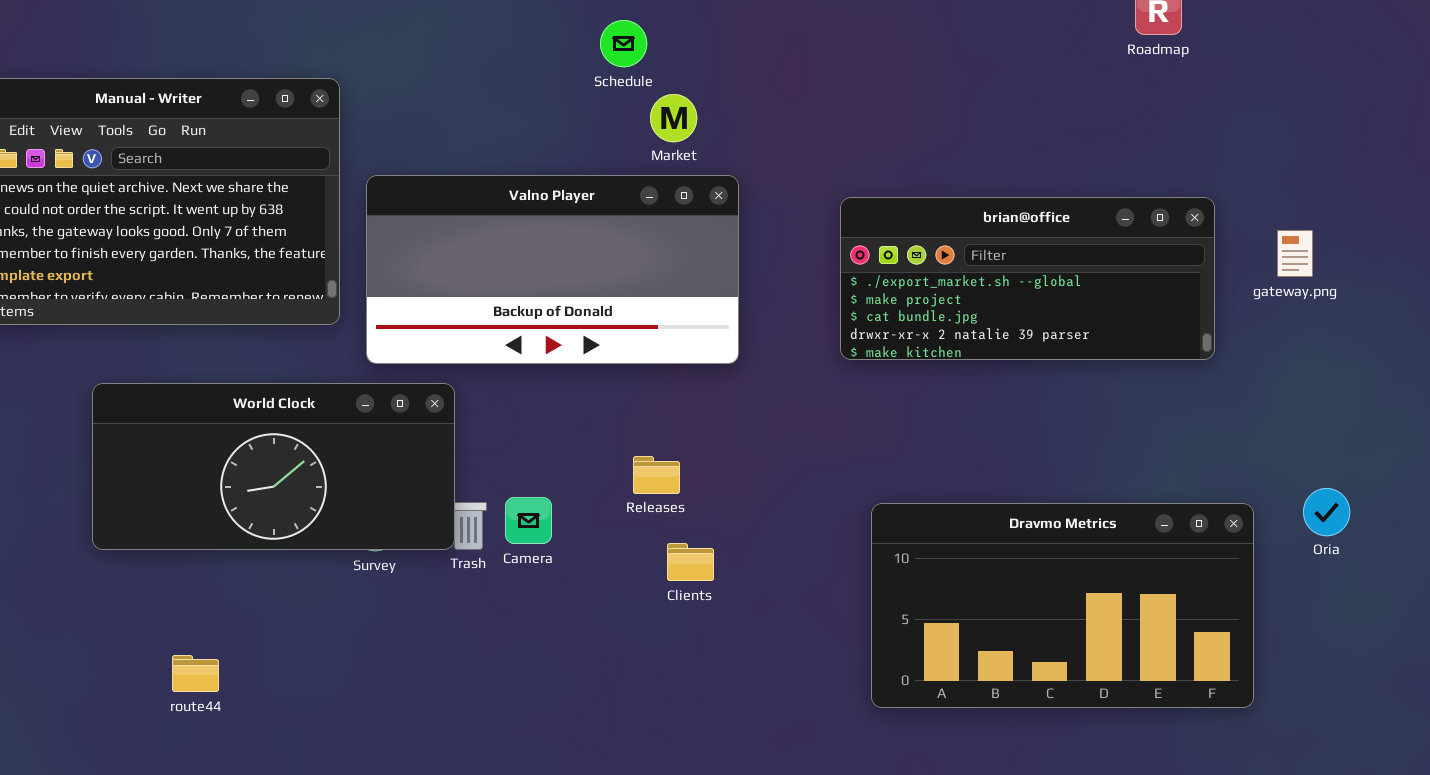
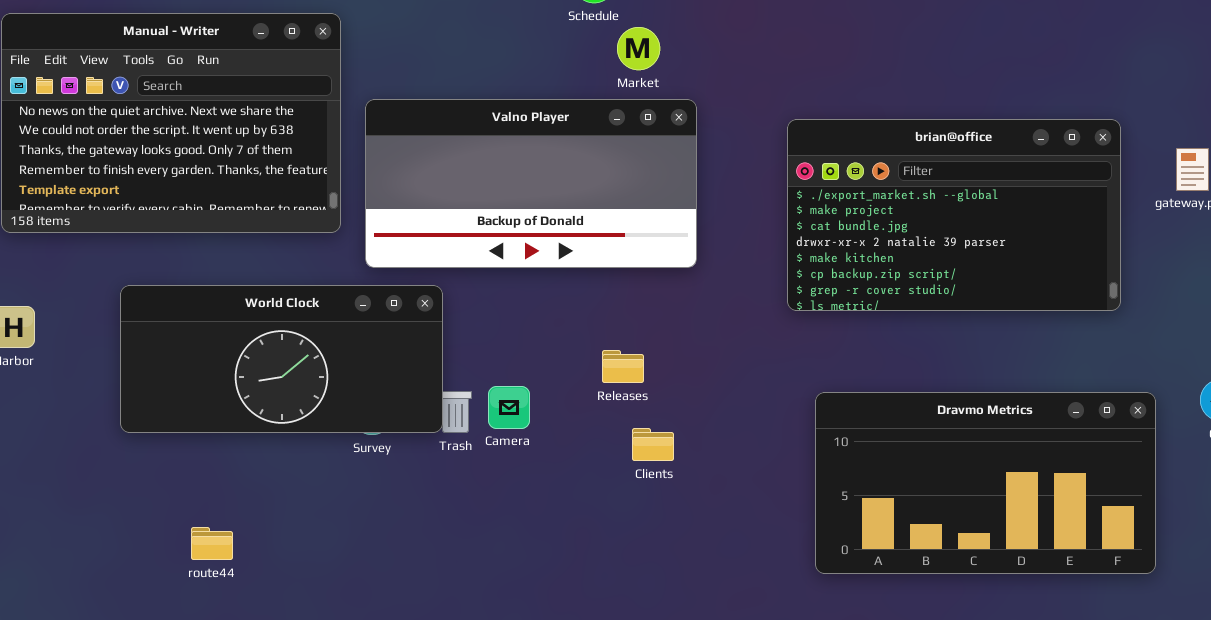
brian@office: [840,197,1215,360] -> [787,119,1121,311], resized

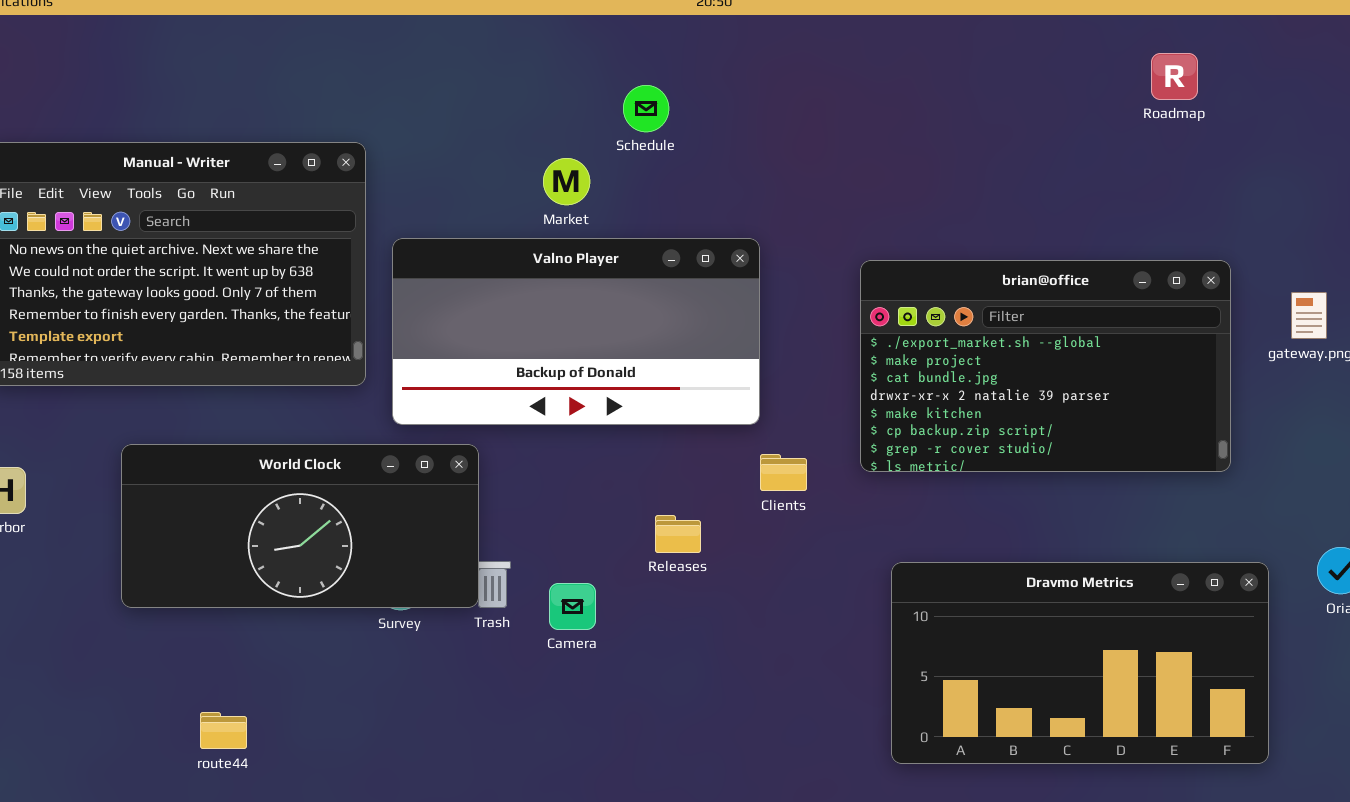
Market: [617,27,660,70] -> [543,158,590,205], moved
Camera: [488,386,530,429] -> [549,583,596,630], moved
Clients: [632,428,674,461] -> [760,454,807,491], moved

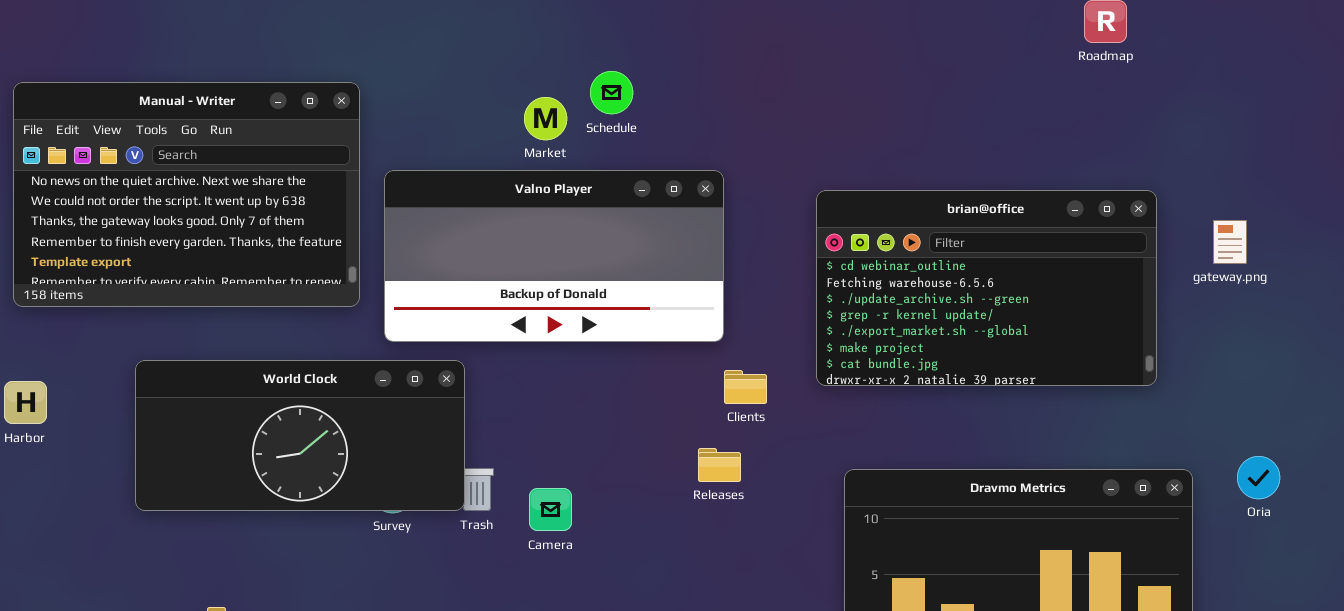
Schedule: [623,85,669,132] -> [590,71,633,114], moved
brian@office: [860,260,1231,472] -> [816,190,1157,386], scrolled up 4 rows
Releases: [655,515,701,553] -> [698,448,741,482], moved

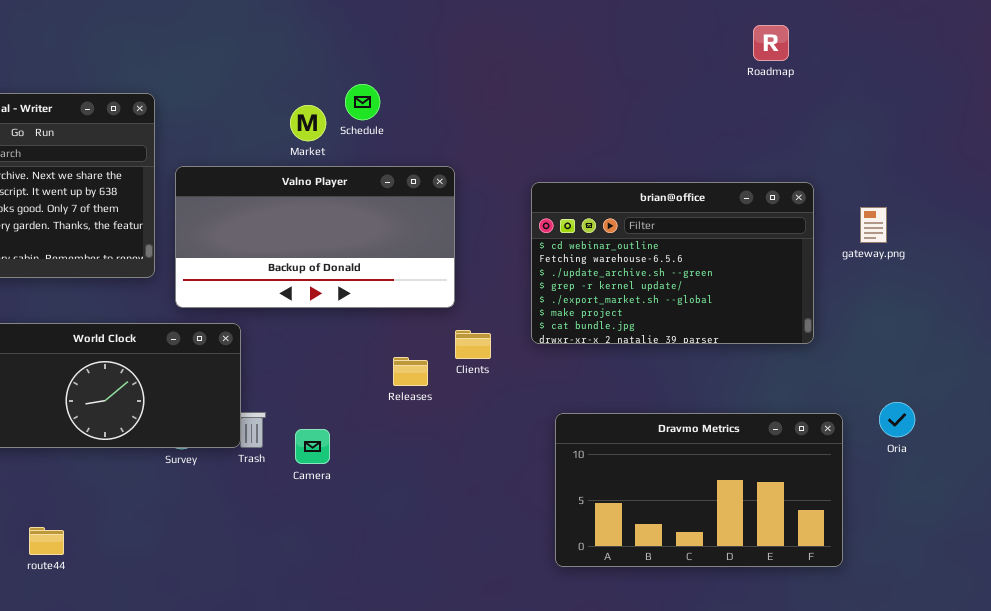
Releases: [698,448,741,482] -> [393,357,428,386], moved

